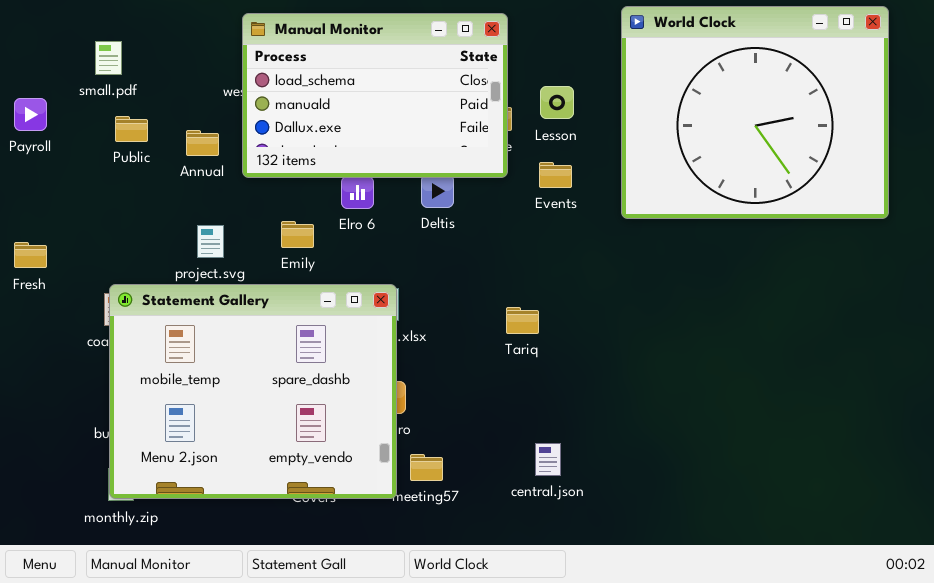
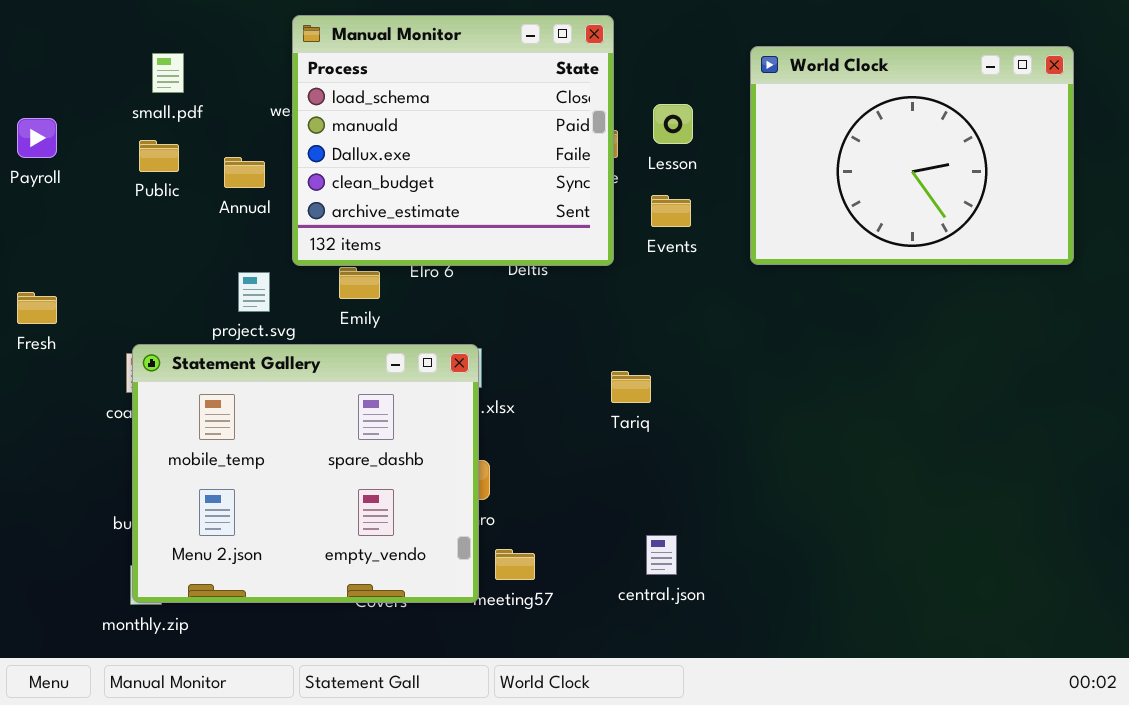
World Clock: [621,6,889,219] -> [750,46,1074,265], resized
Manual Monitor: [242,13,508,178] -> [292,15,614,266], resized
small.pdf: [95,41,122,75] -> [152,53,184,93], moved

